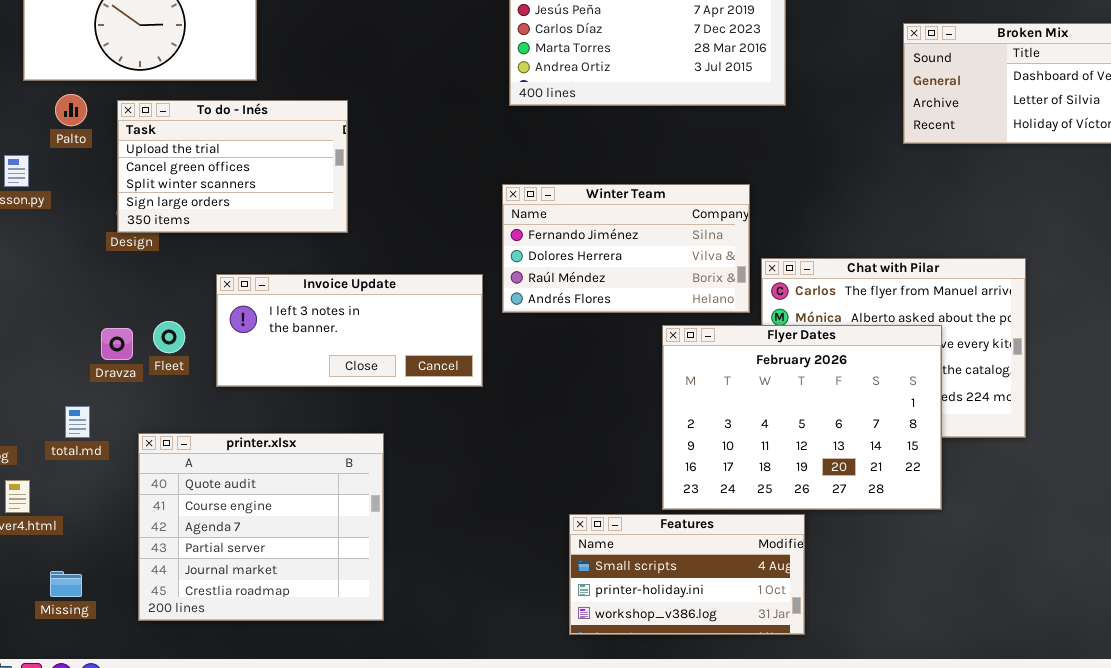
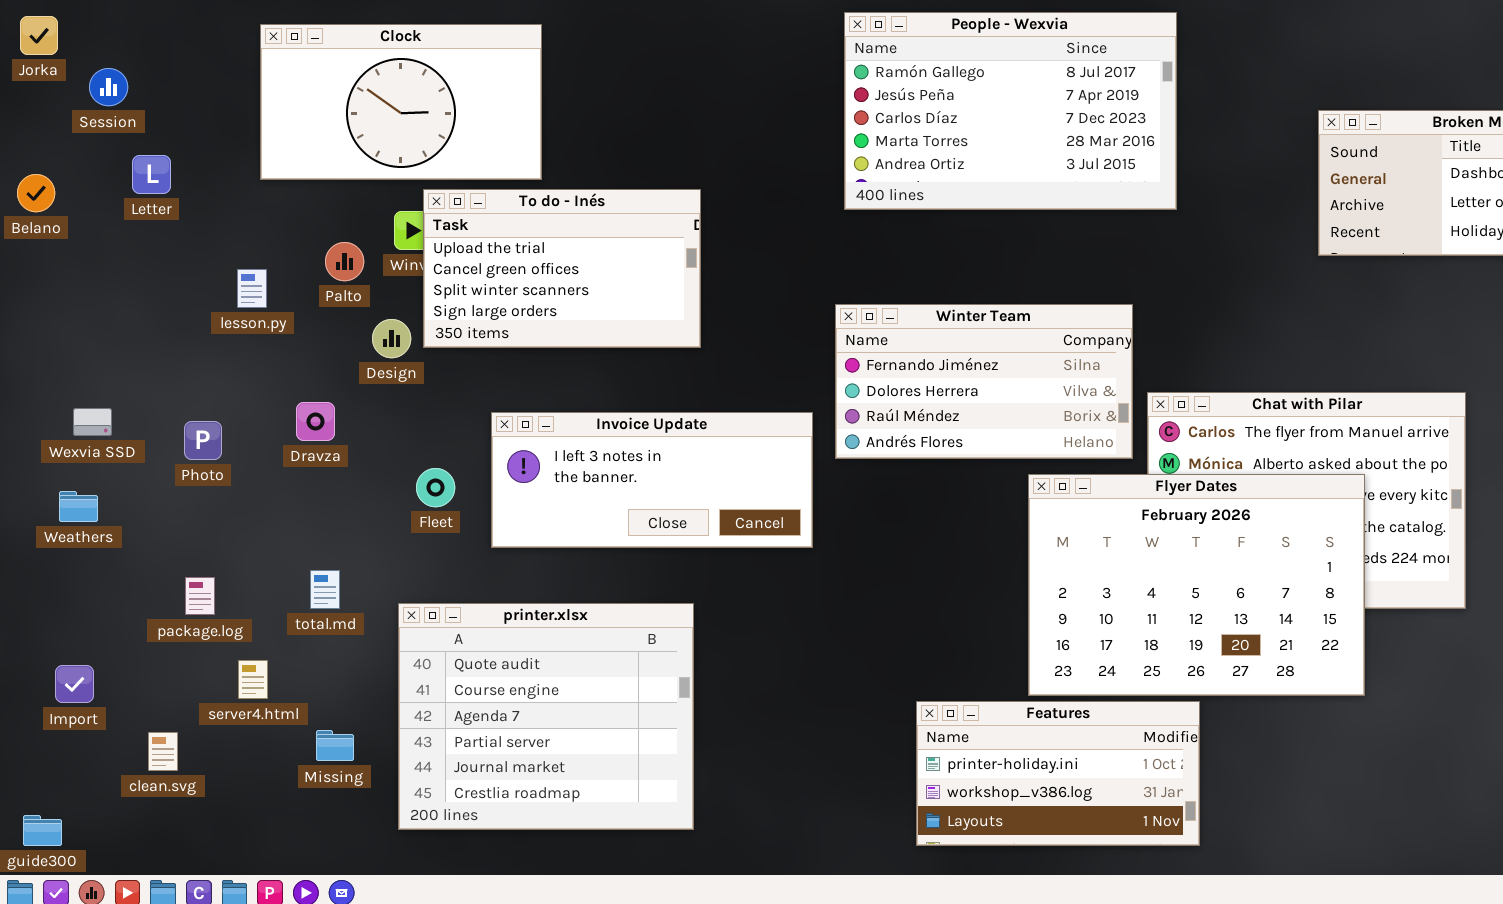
Palto: [55,94,87,126] -> [325,242,364,281], moved
To do - Inés: [117,100,348,233] -> [423,189,701,348], moved
Dravza: [101,328,133,360] -> [296,402,335,441], moved
Features: [569,514,805,635] -> [916,701,1200,846], scrolled down 1 row
Missing: [50,571,82,597] -> [316,730,354,761], moved

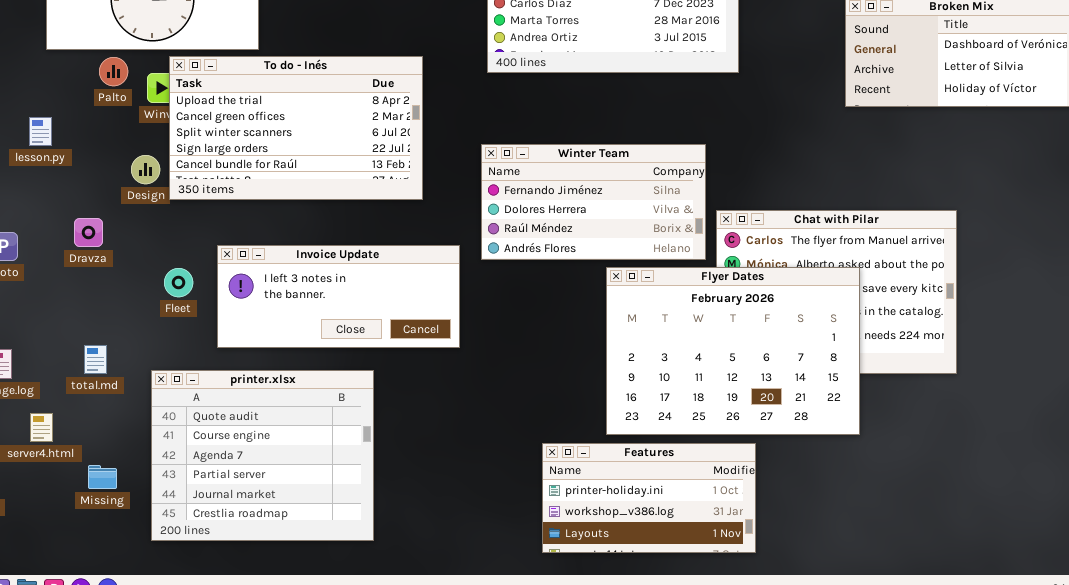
To do - Inés: [423,189,701,348] -> [169,56,423,200], resized
Palto: [325,242,364,281] -> [99,57,128,86], moved
Invoice Update: [491,412,813,548] -> [217,245,460,348], moved
Flyer Dates: [1028,474,1365,696] -> [606,267,860,435], moved

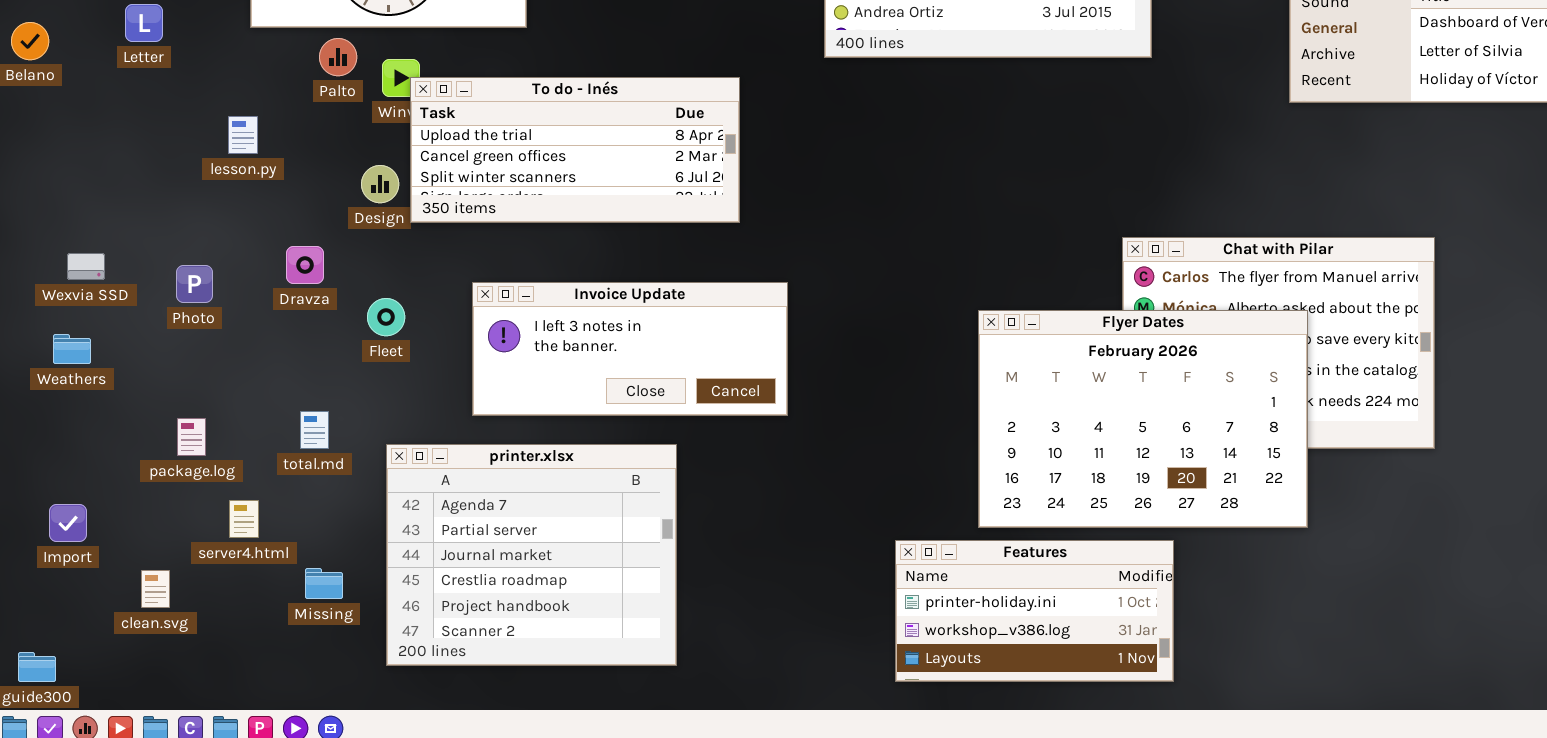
To do - Inés: [169,56,423,200] -> [410,77,740,223], resized
Winter Team: [481,144,706,260] -> none, closed
Fleet: [164,268,193,297] -> [367,298,405,336], moved
printer.xlsx: [151,370,374,541] -> [386,444,677,666], scrolled down 2 rows

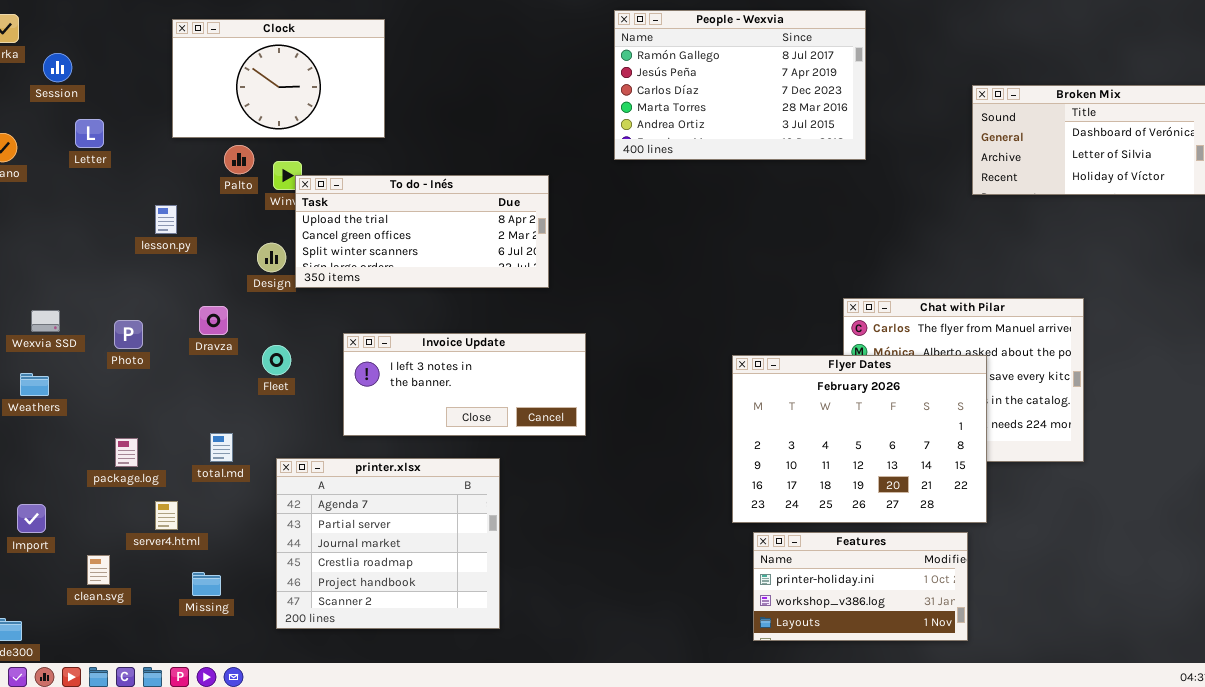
Features: [895,540,1174,682] -> [753,532,968,641], moved
Missing: [305,568,343,599] -> [192,572,221,596], moved

